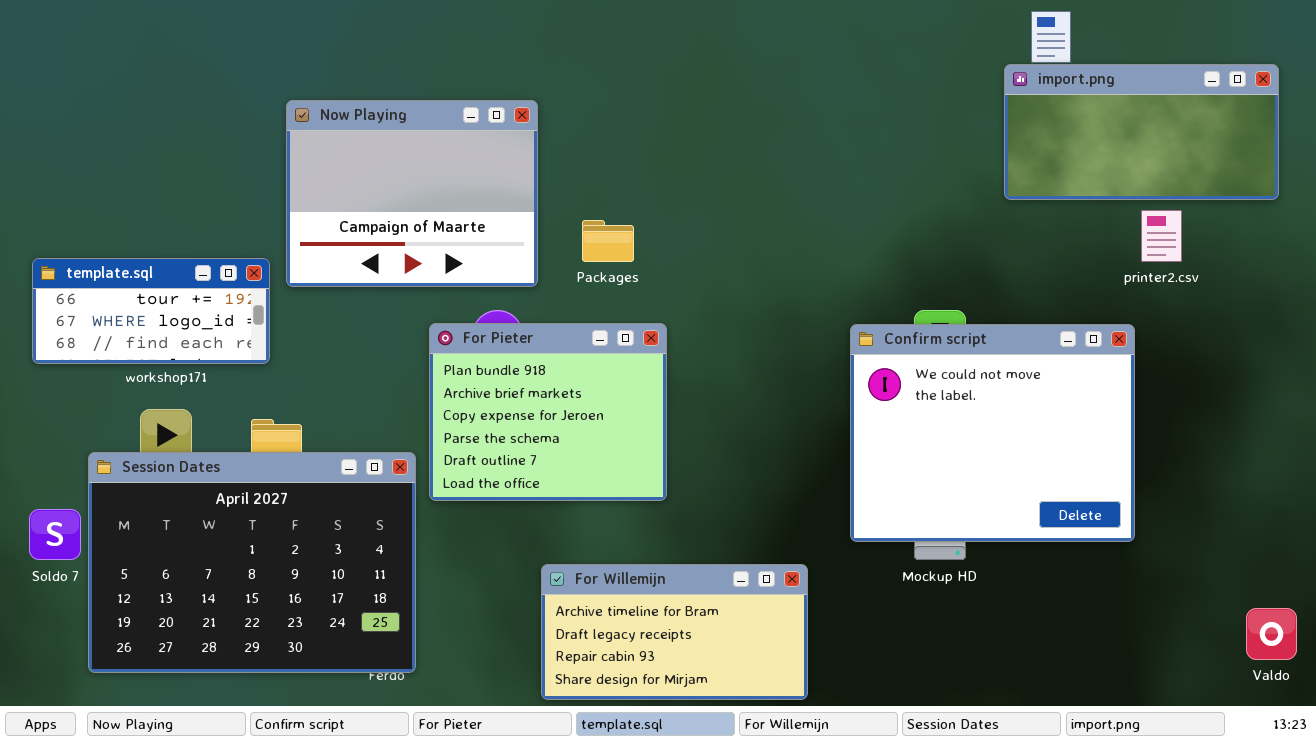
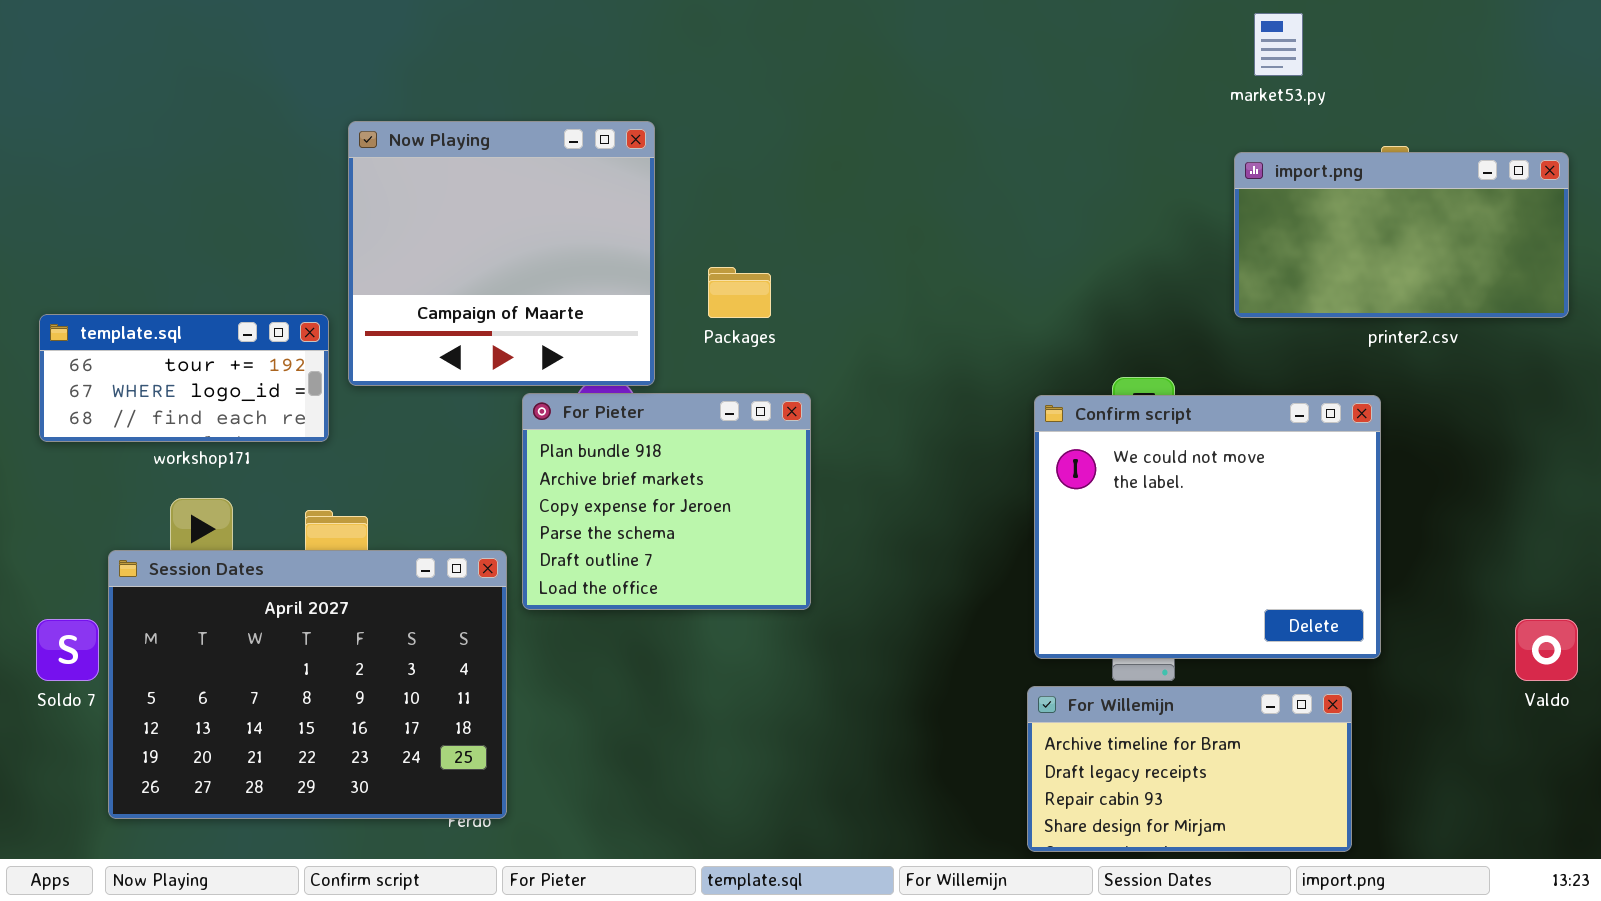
import.png: [1004,64,1279,200] -> [1234,152,1569,318], moved
Now Playing: [286,100,538,287] -> [348,121,655,386], resized
For Willemijn: [541,564,808,700] -> [1027,686,1352,852], moved
Valdo: [1246,608,1297,660] -> [1515,619,1578,681], moved

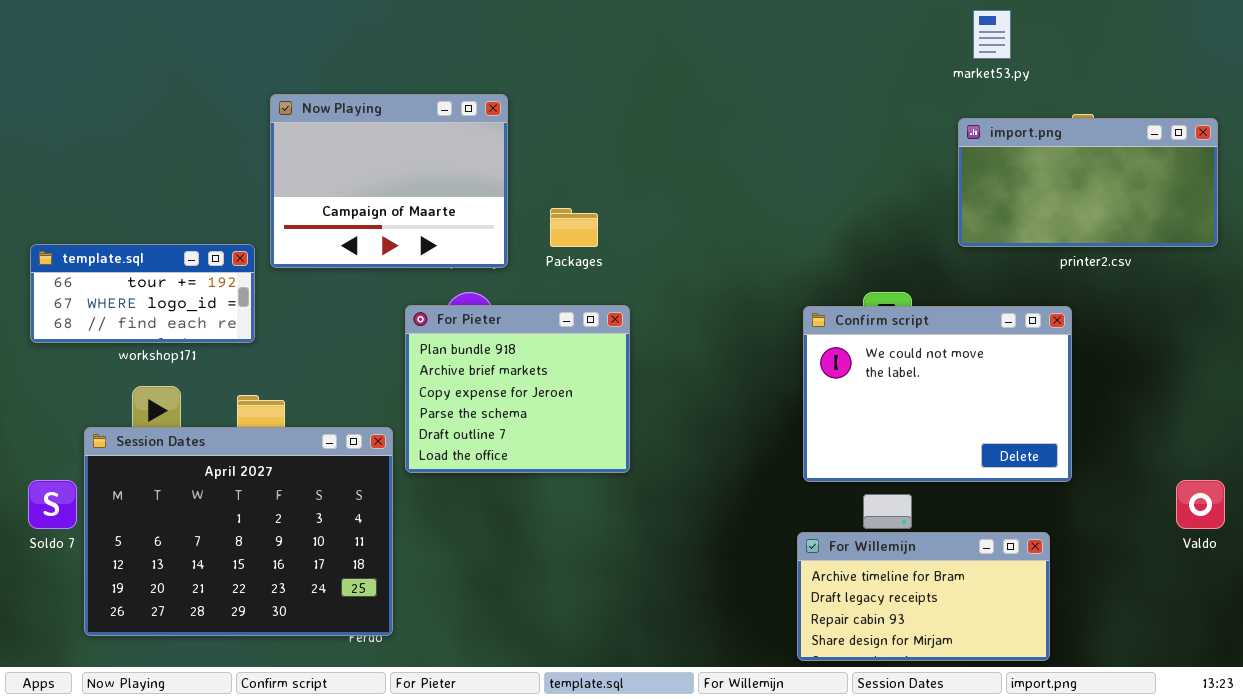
Now Playing: [348,121,655,386] -> [270,94,508,268], resized
Confirm script: [1034,395,1381,659] -> [803,306,1072,482], resized

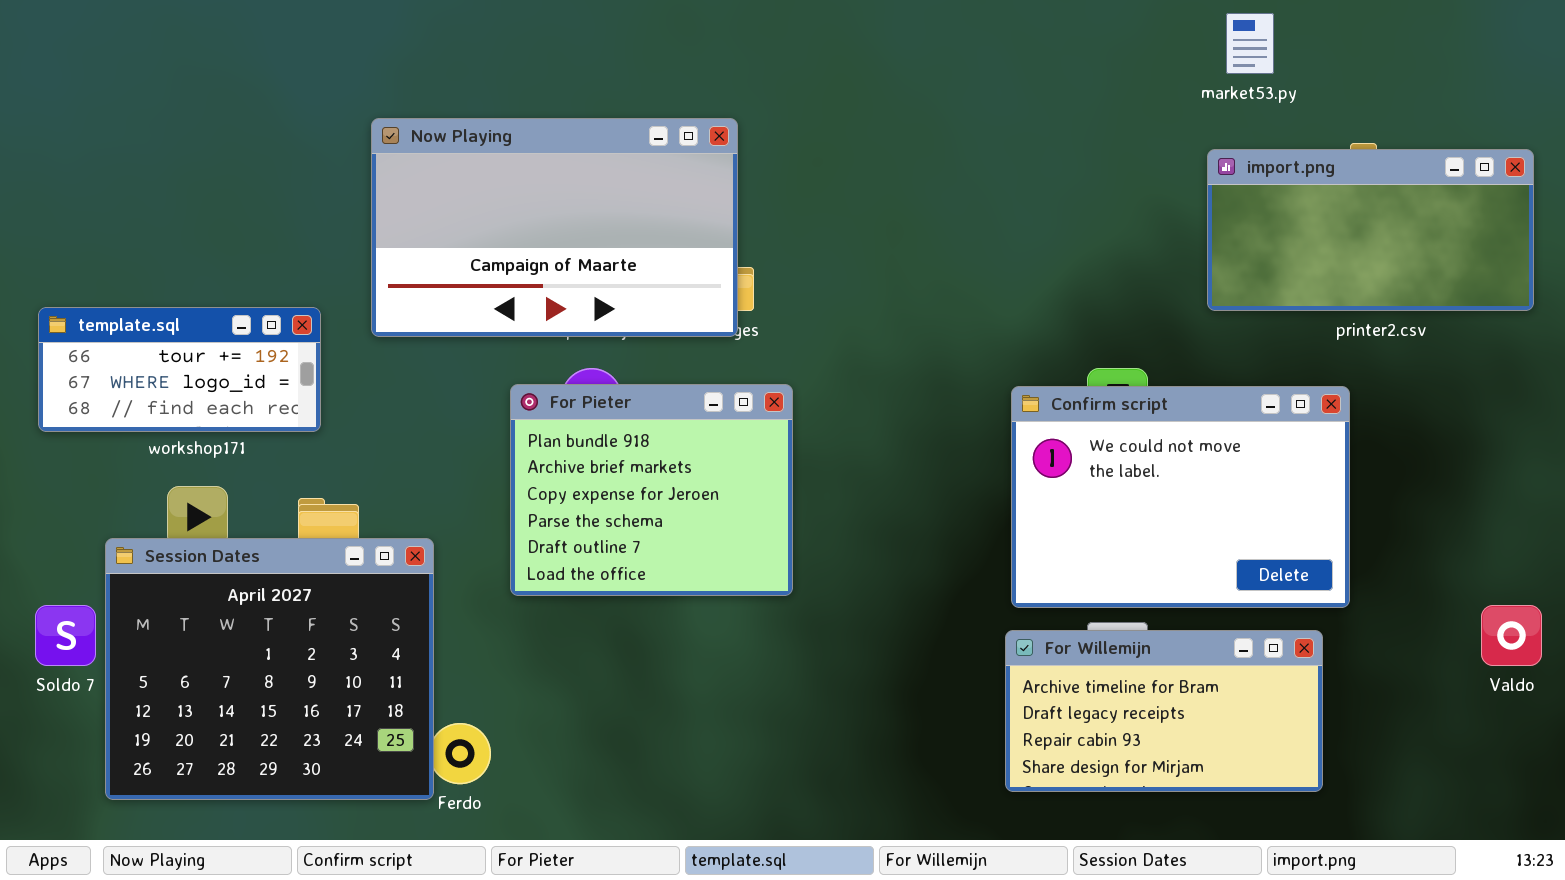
Now Playing: [270,94,508,268] -> [371,118,738,337], moved, resized
Session Dates: [84,427,393,636] -> [105,538,434,800], resized
For Willemijn: [797,532,1050,661] -> [1005,630,1323,792], moved

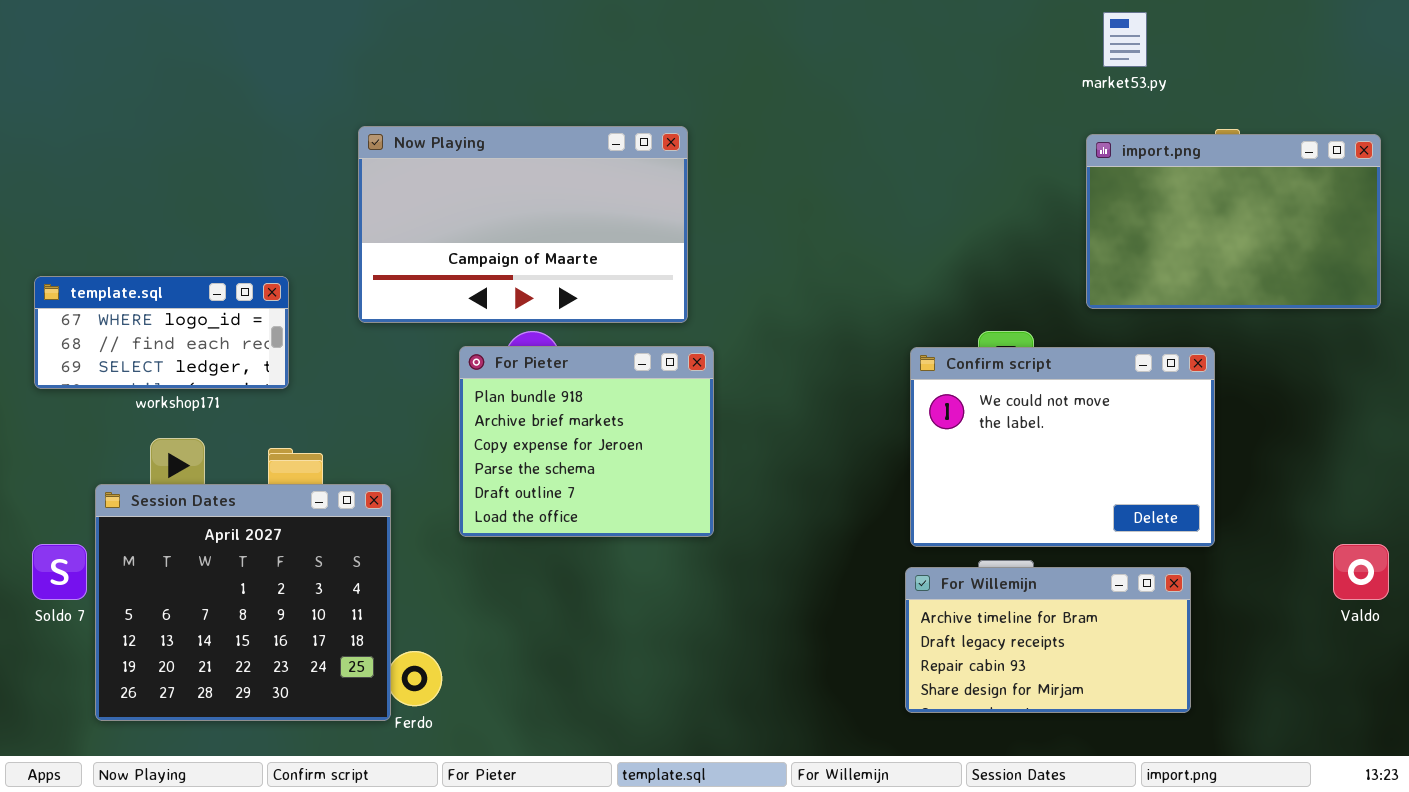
Now Playing: [371,118,738,337] -> [358,126,688,323], moved
import.png: [1207,149,1534,311] -> [1086,134,1381,309], resized
template.sql: [38,307,321,432] -> [34,276,289,389], scrolled down 1 row

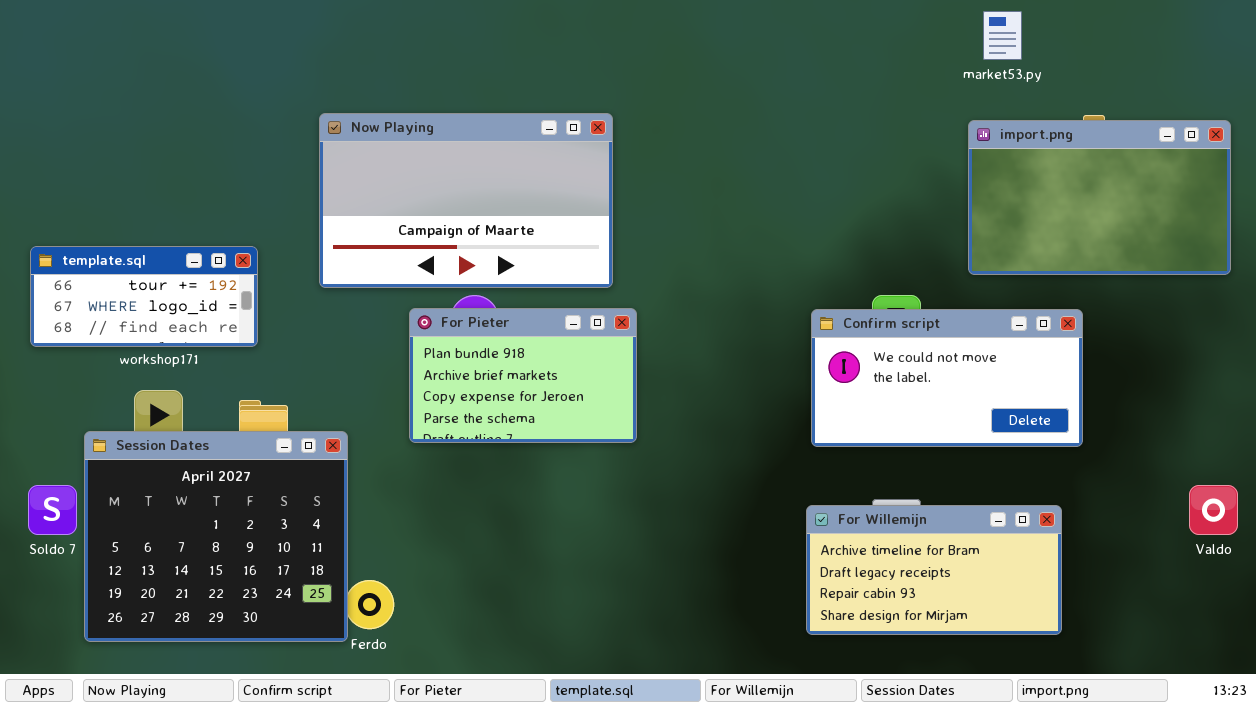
template.sql: [34,276,289,389] -> [30,246,258,347], scrolled up 1 row
For Pieter: [459,346,714,537] -> [409,308,637,443], resized
Confirm script: [910,347,1215,547] -> [811,309,1083,447], resized

